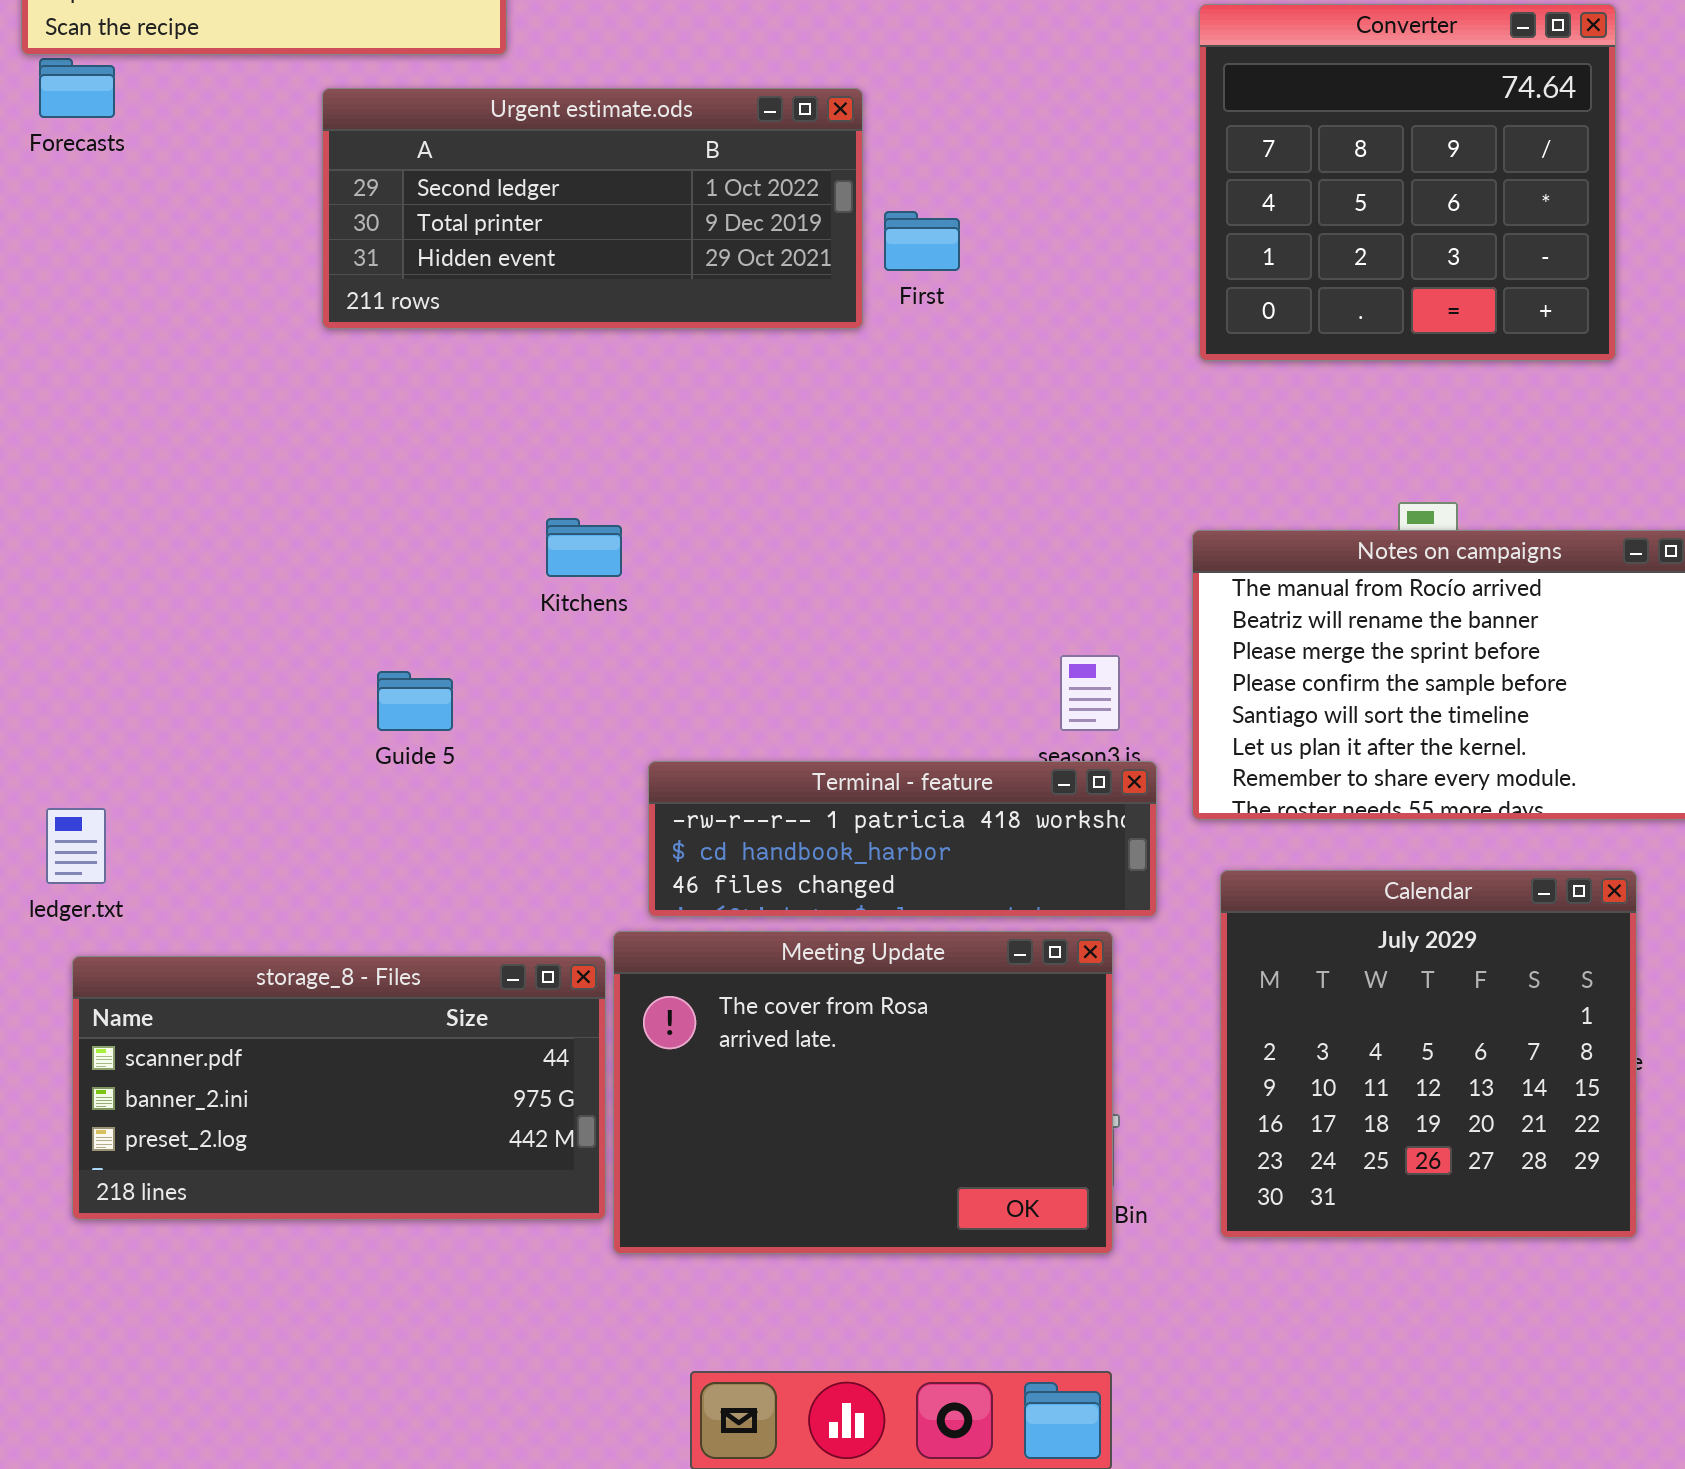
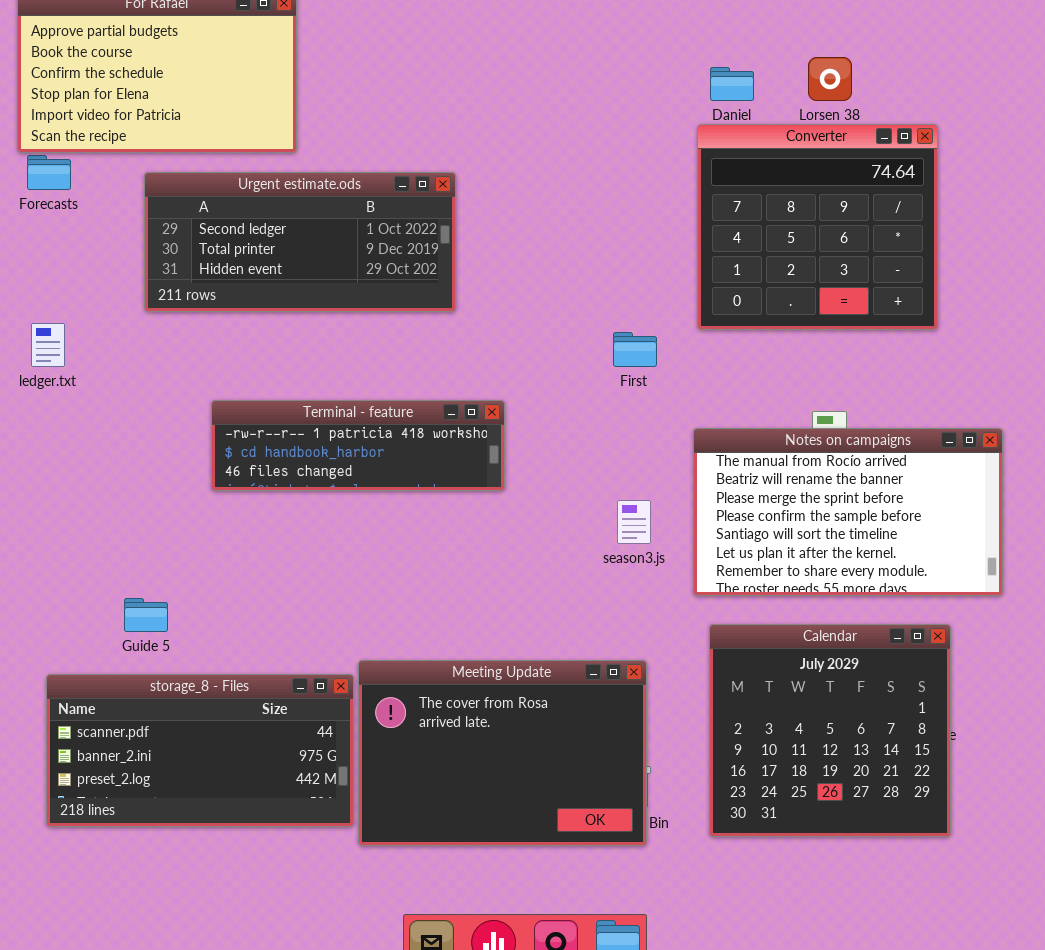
Urgent estimate.ods: [322,88,863,329] -> [144,172,456,312], moved
First: [884,211,960,271] -> [613,332,657,367], moved
Guide 5: [377,671,453,731] -> [124,598,168,632], moved
Terminal - feature: [648,761,1157,917] -> [211,400,505,491], moved
ledger.txt: [46,808,106,884] -> [31,323,65,367], moved

